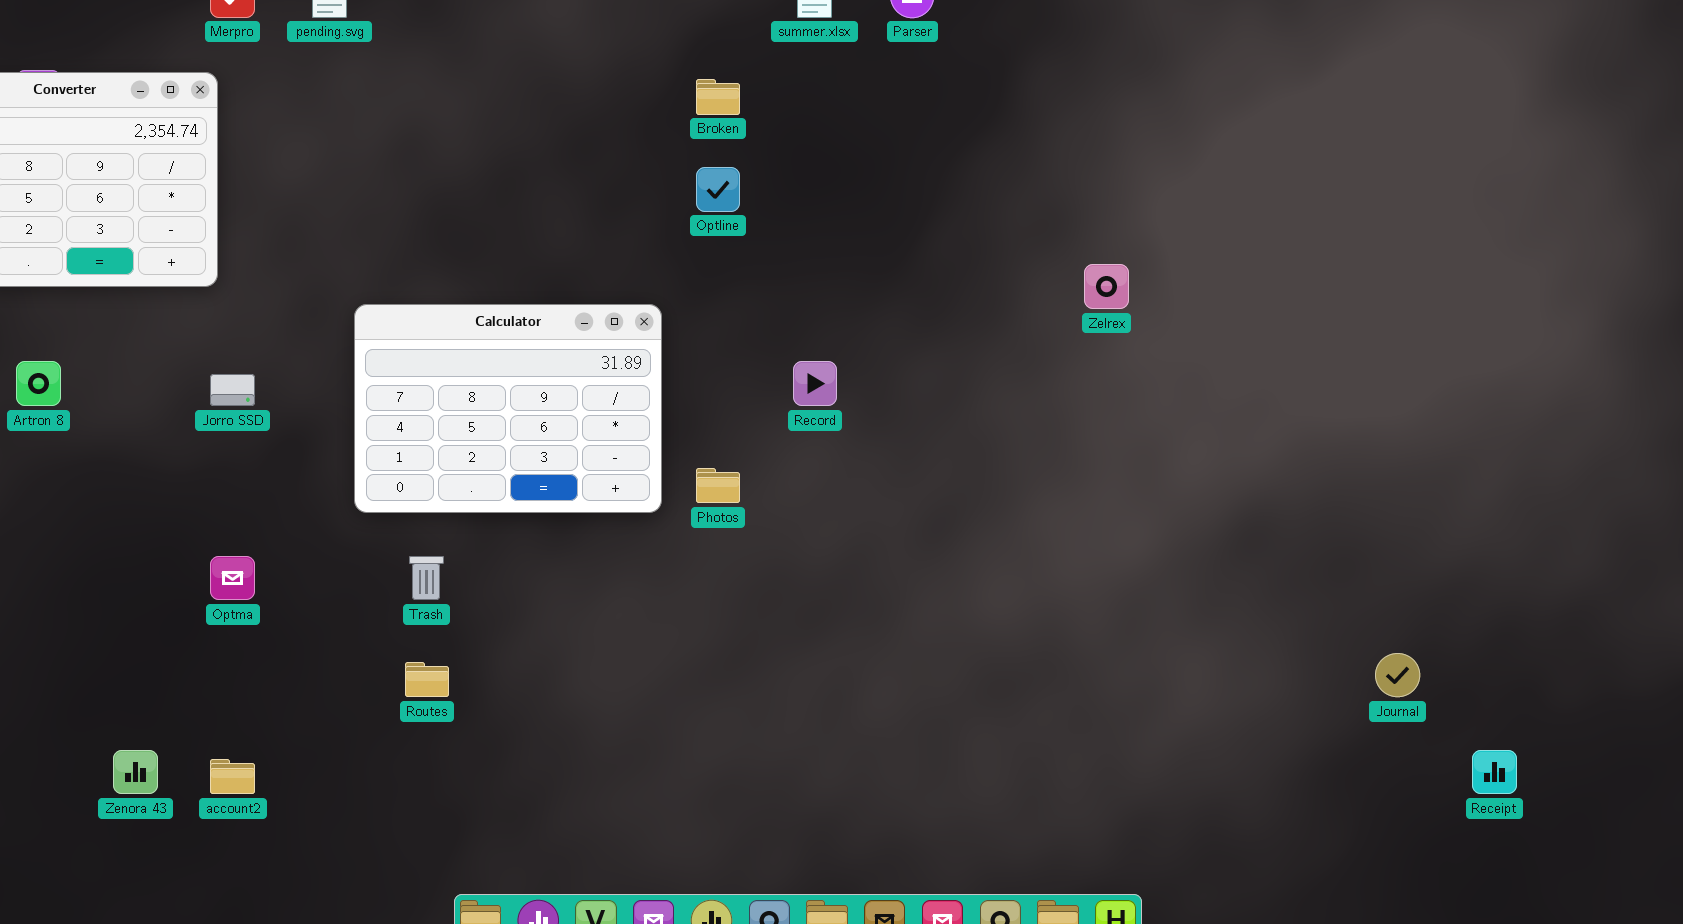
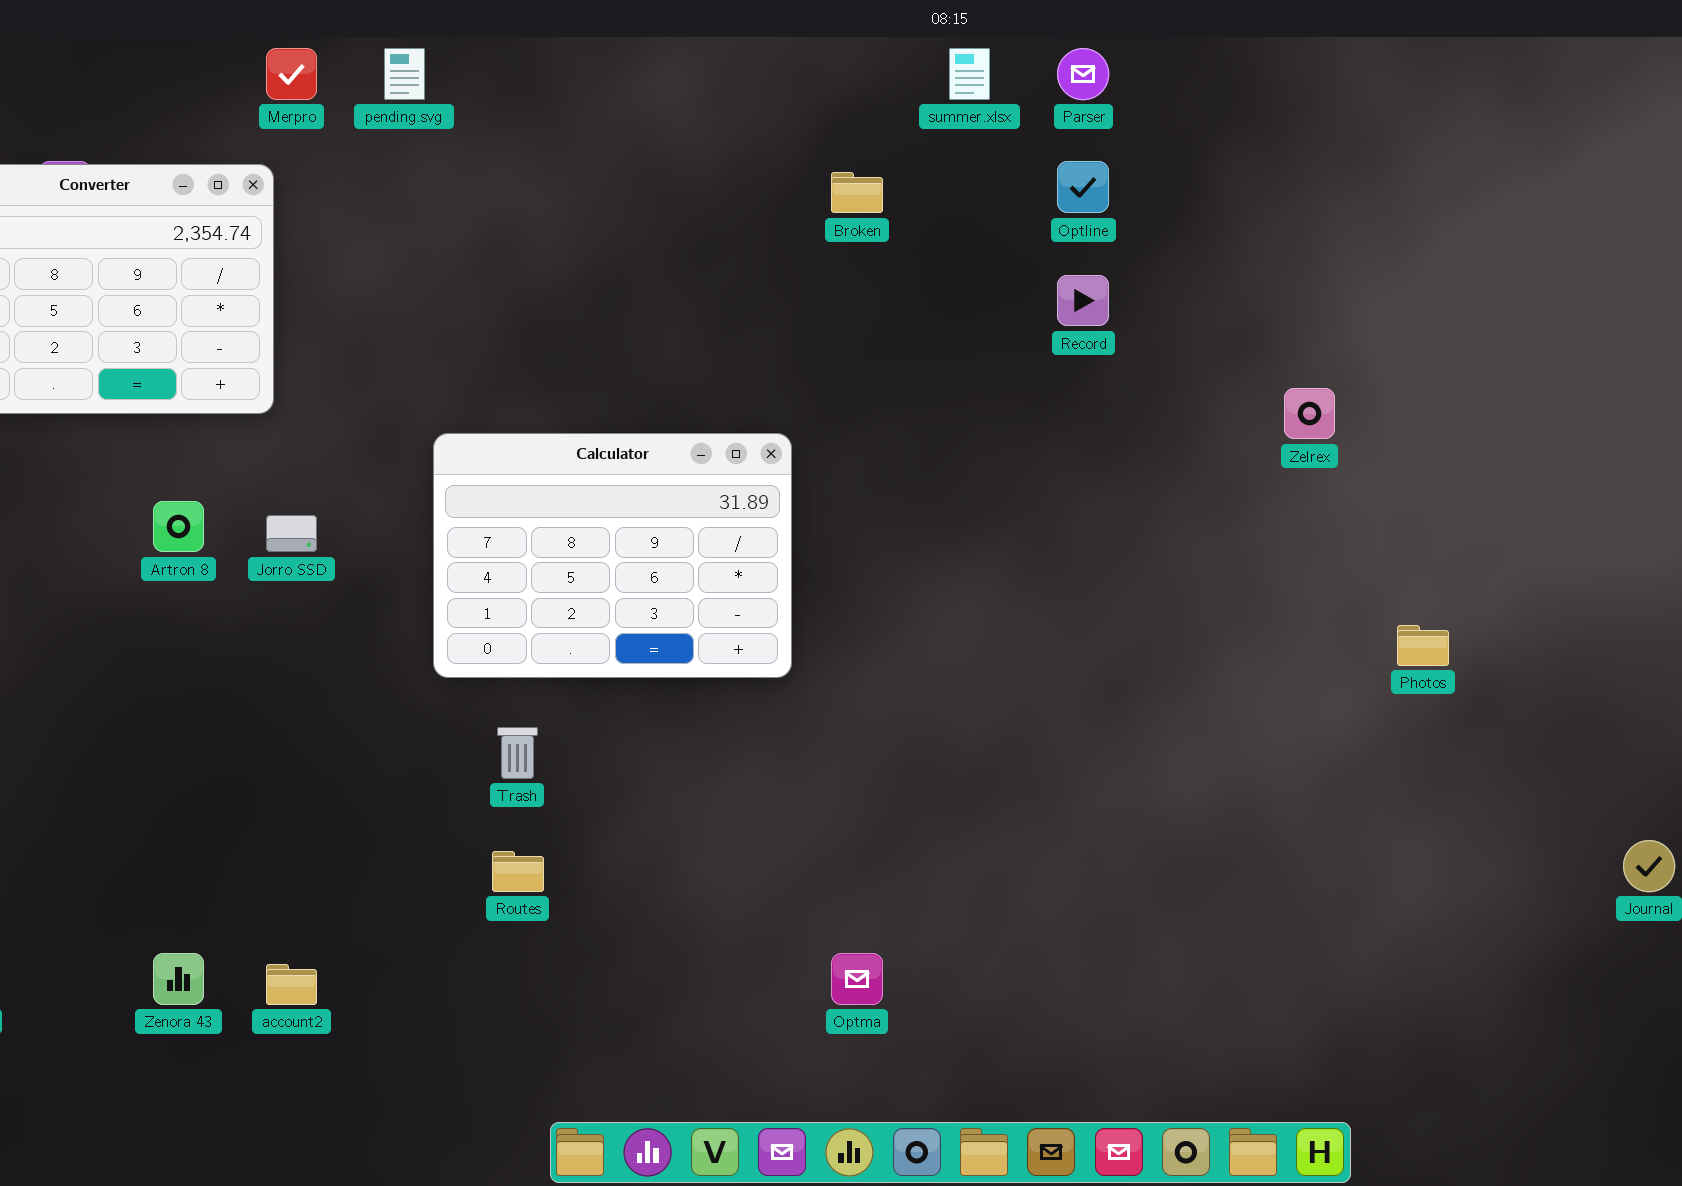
Optline: [696,167,740,212] -> [1057,161,1109,213], moved
Artron 8: [16,361,61,406] -> [153,501,204,552], moved
Record: [793,361,837,406] -> [1057,275,1109,326], moved
Photos: [696,468,740,503] -> [1397,625,1449,666], moved
Optma: [210,556,255,600] -> [831,953,883,1005], moved

